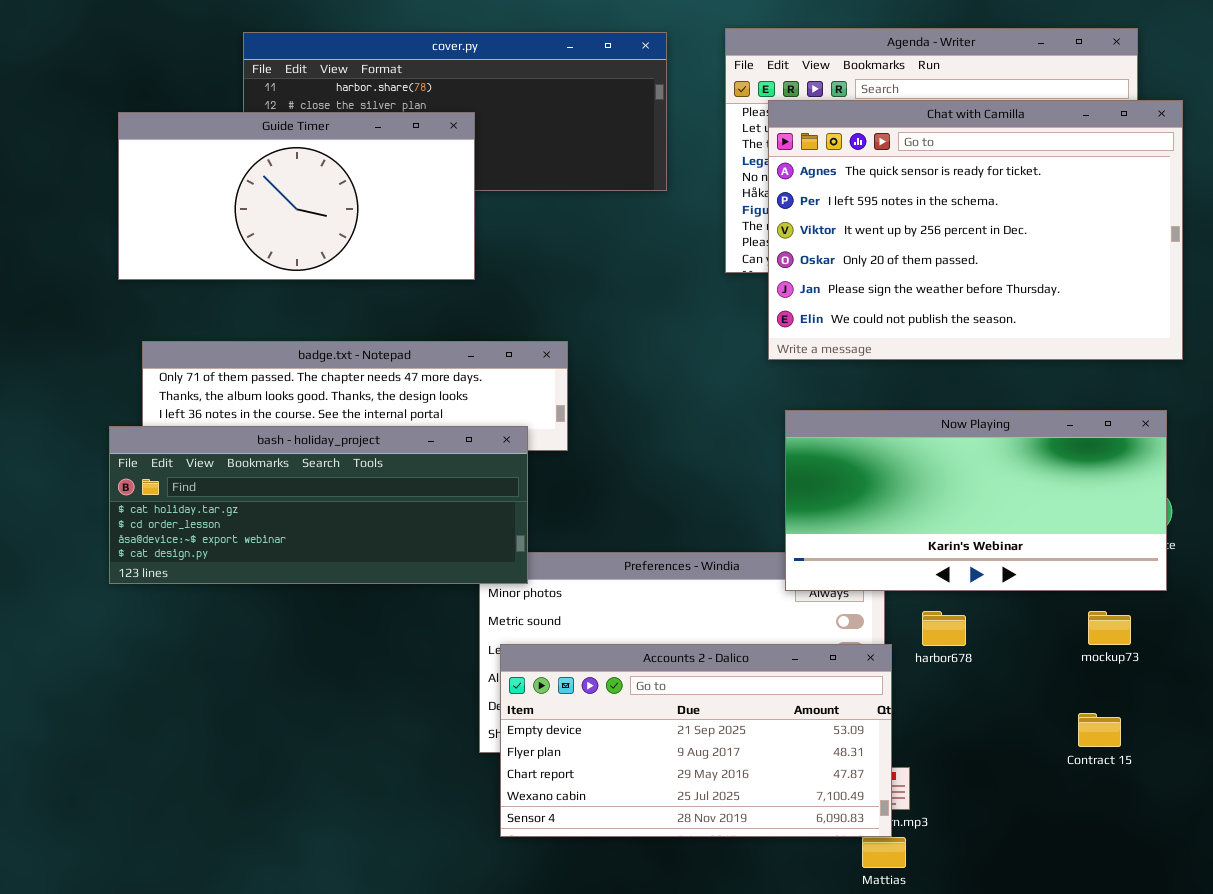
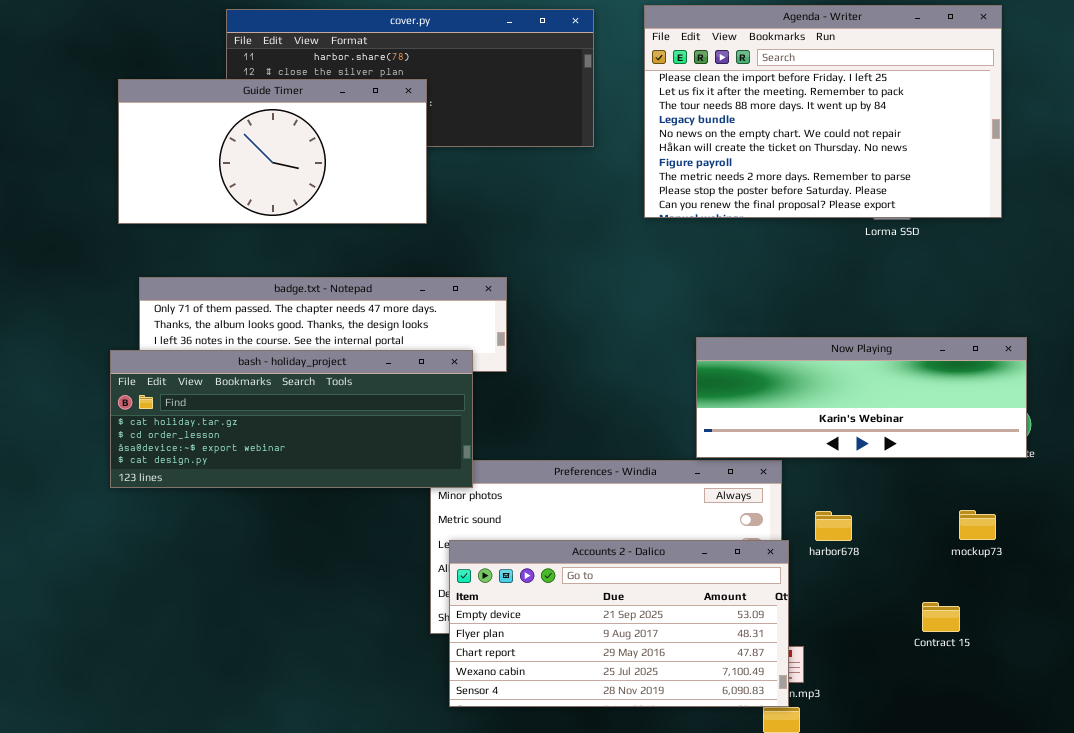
Chat with Camilla: [768,100,1183,360] -> none, closed
Now Playing: [785,410,1167,591] -> [696,337,1027,458], resized
Contract 15: [1078,713,1121,747] -> [922,602,960,632], moved

